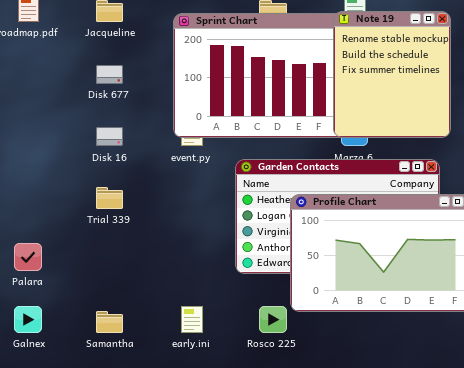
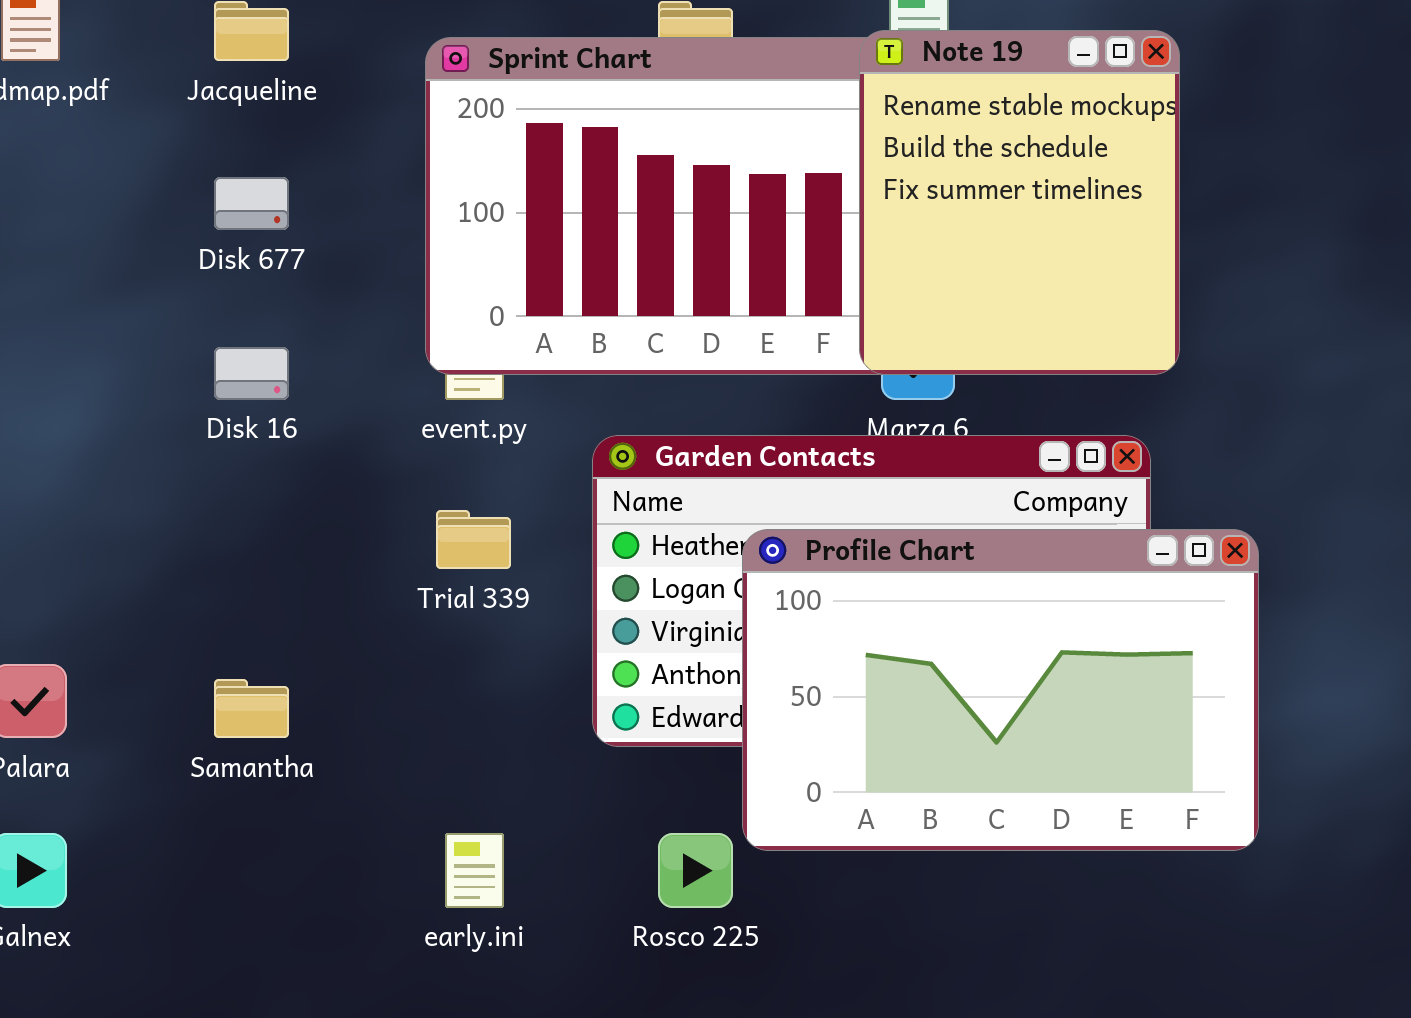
Trial 339: [96,187,123,209] -> [436,510,511,569], moved
Samantha: [96,311,123,333] -> [214,679,289,738], moved

